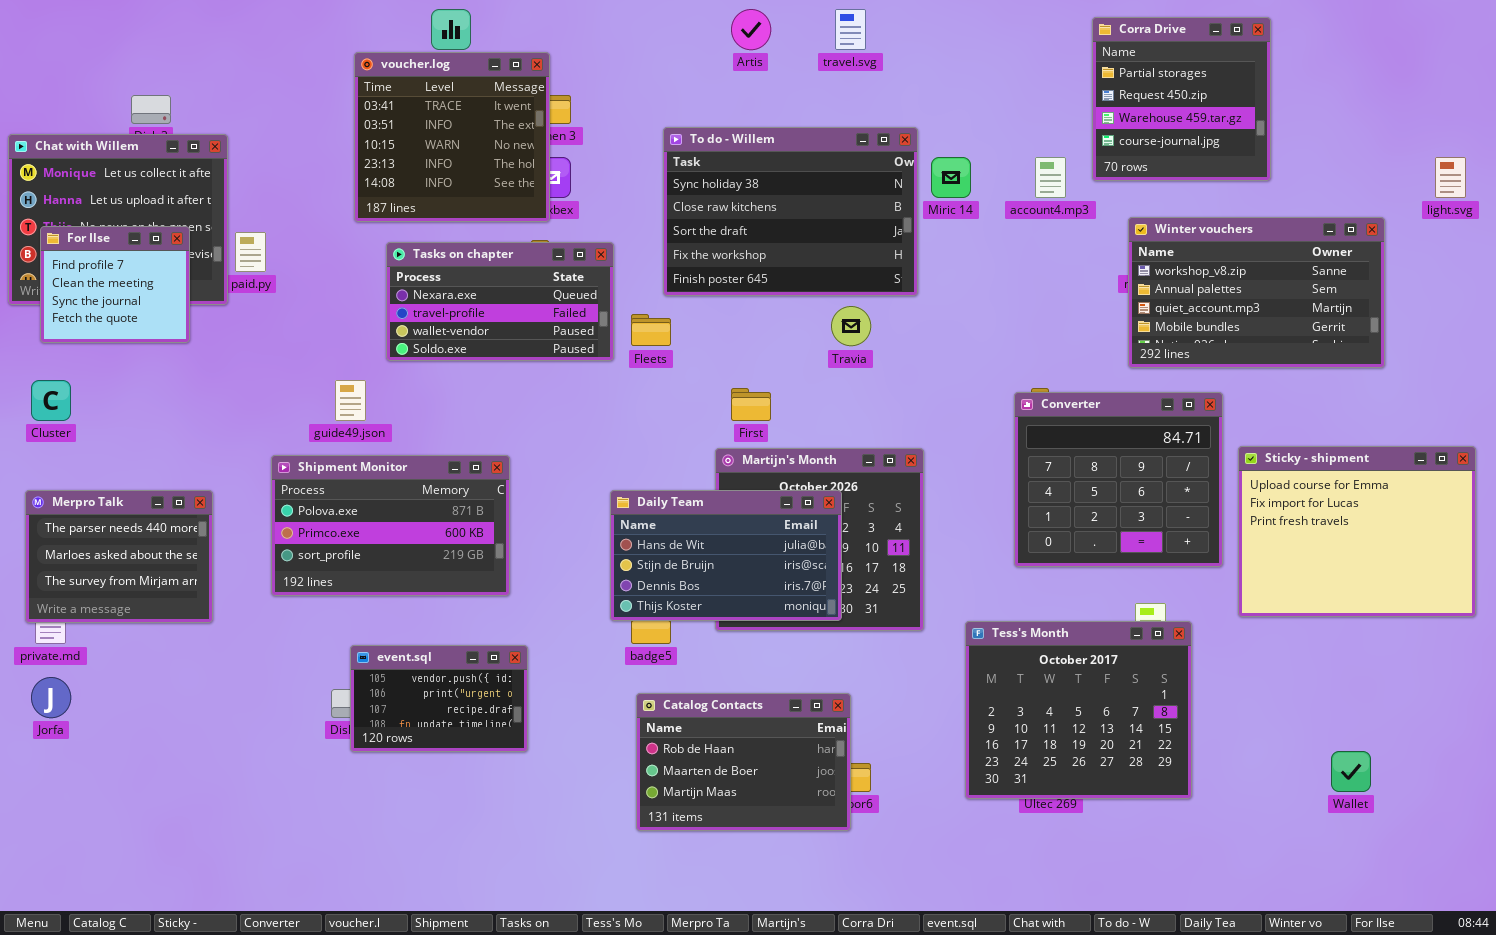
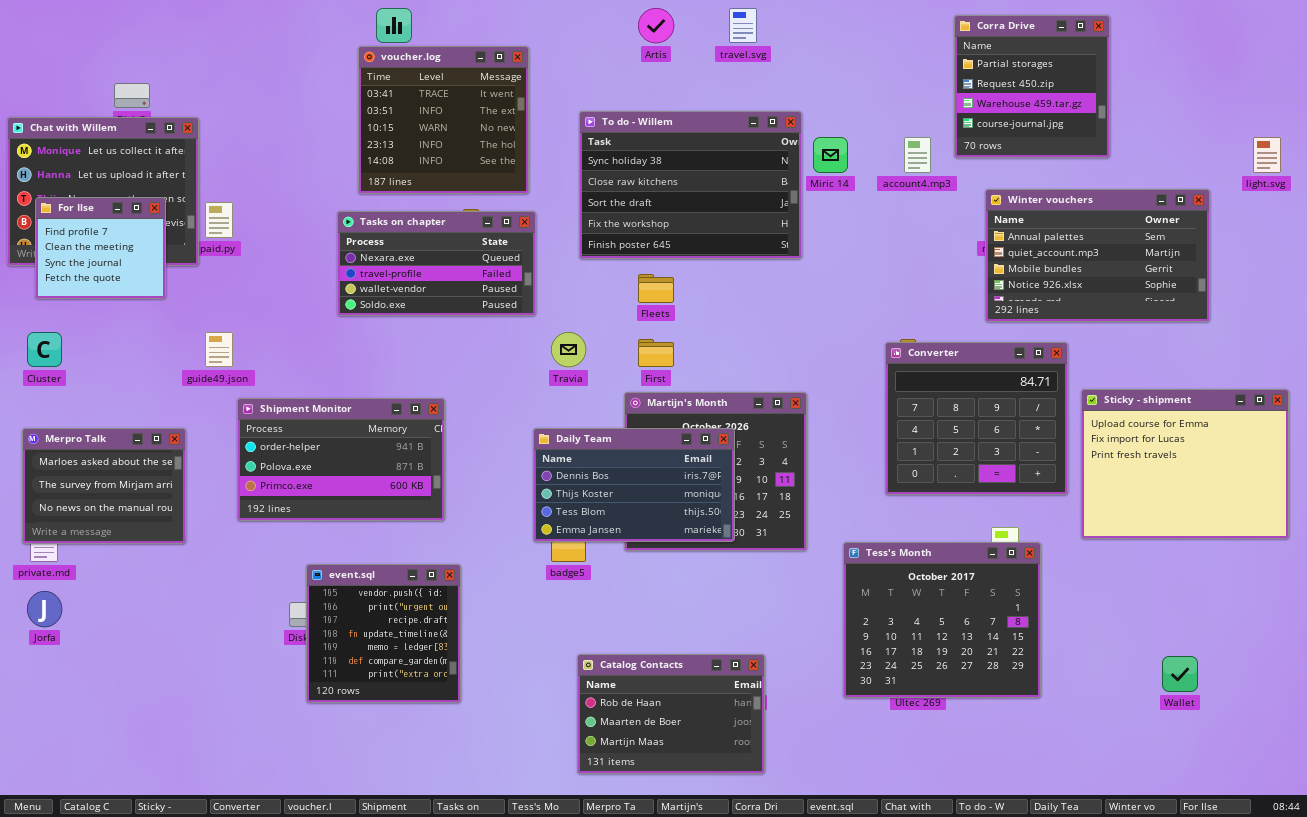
voucher.log: [354,52,550,222] -> [358,46,529,194], moved
Winter vouchers: [1128,217,1385,368] -> [985,189,1210,322], scrolled down 1 row
Travia: [831,306,871,346] -> [551,332,586,367], moved
Fleets: [631,314,671,346] -> [638,274,674,303], moved
guide49.json: [335,380,366,421] -> [205,332,233,367], moved
Shipment Monitor: [271,455,510,596] -> [237,398,445,521], scrolled up 1 row
Merpro Talk: [25,490,213,623] -> [22,428,186,544], scrolled down 1 row
Daily Team: [610,490,842,621] -> [533,428,735,542], scrolled down 2 rows
event.sql: [350,645,528,752] -> [306,564,461,703], resized
Catalog Contacts: [636,693,851,831] -> [577,654,765,774], moved

